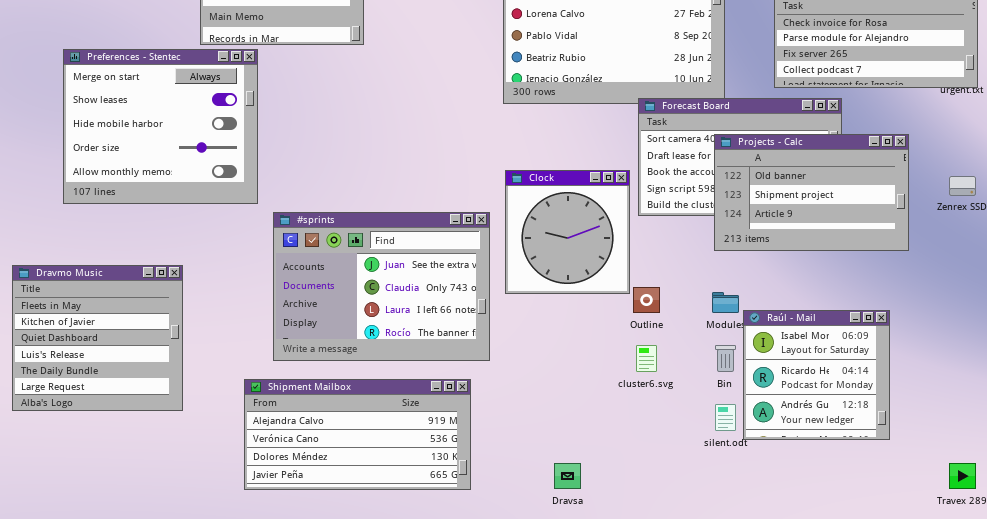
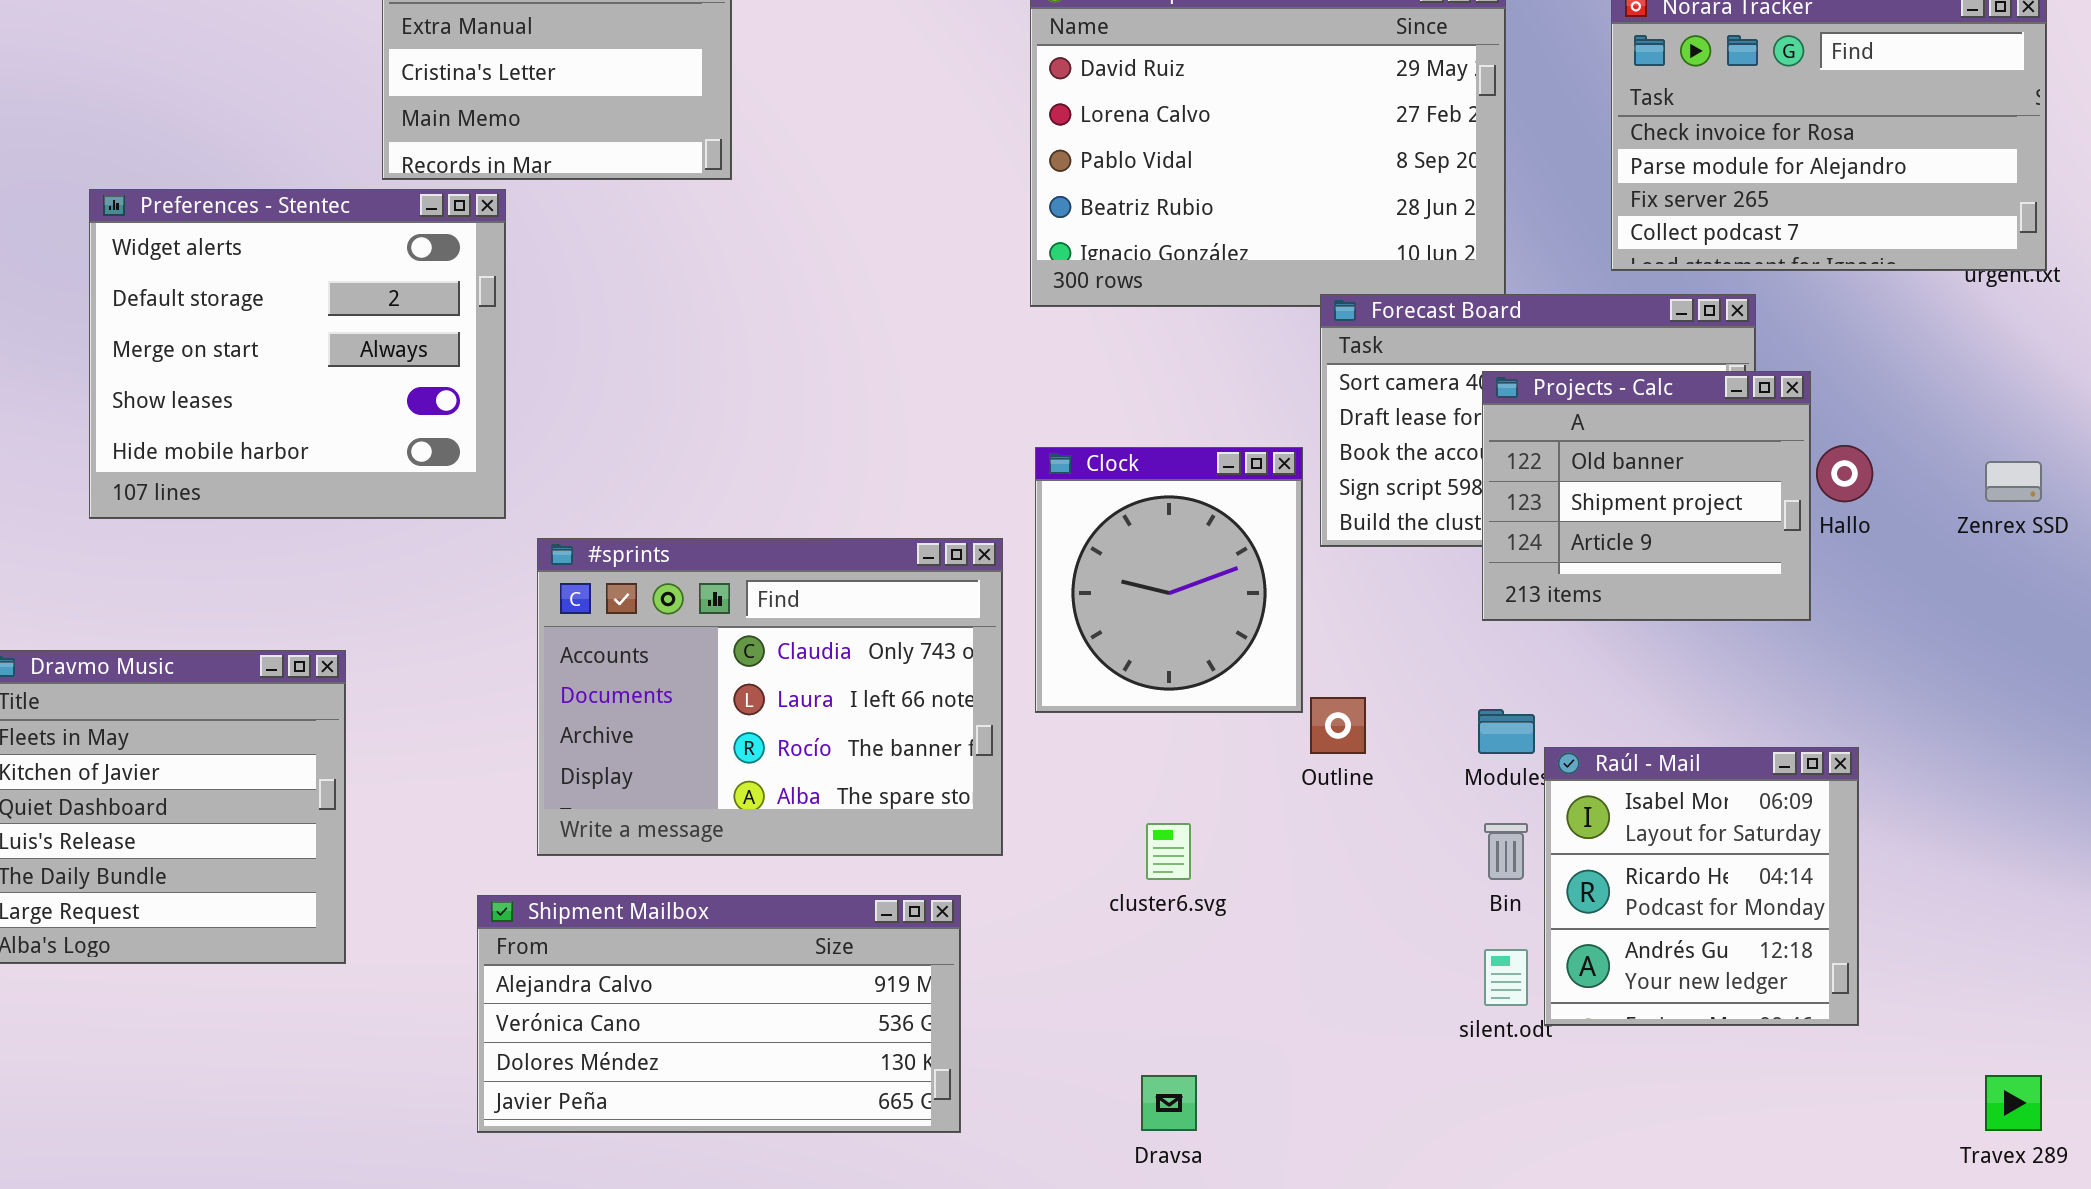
Preferences - Stentec: [63,49,258,204] -> [89,189,506,519], scrolled up 2 rows
Projects - Calc: [714,134,909,251] -> [1482,371,1811,621], resized
#sprints: [273,212,490,361] -> [537,538,1003,856], scrolled down 1 row
cluster6.svg: [636,345,657,372] -> [1146,823,1191,880], moved

